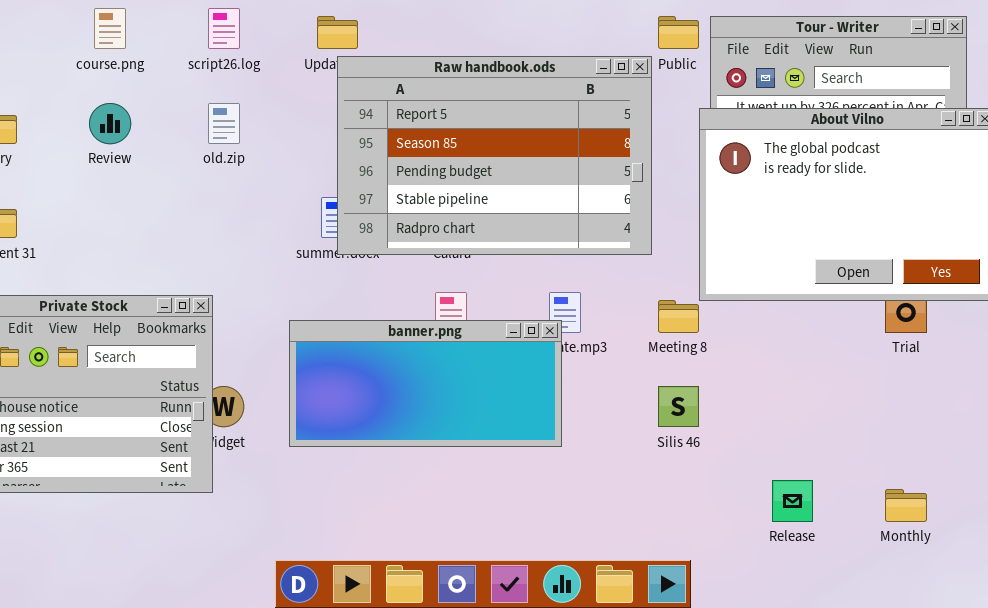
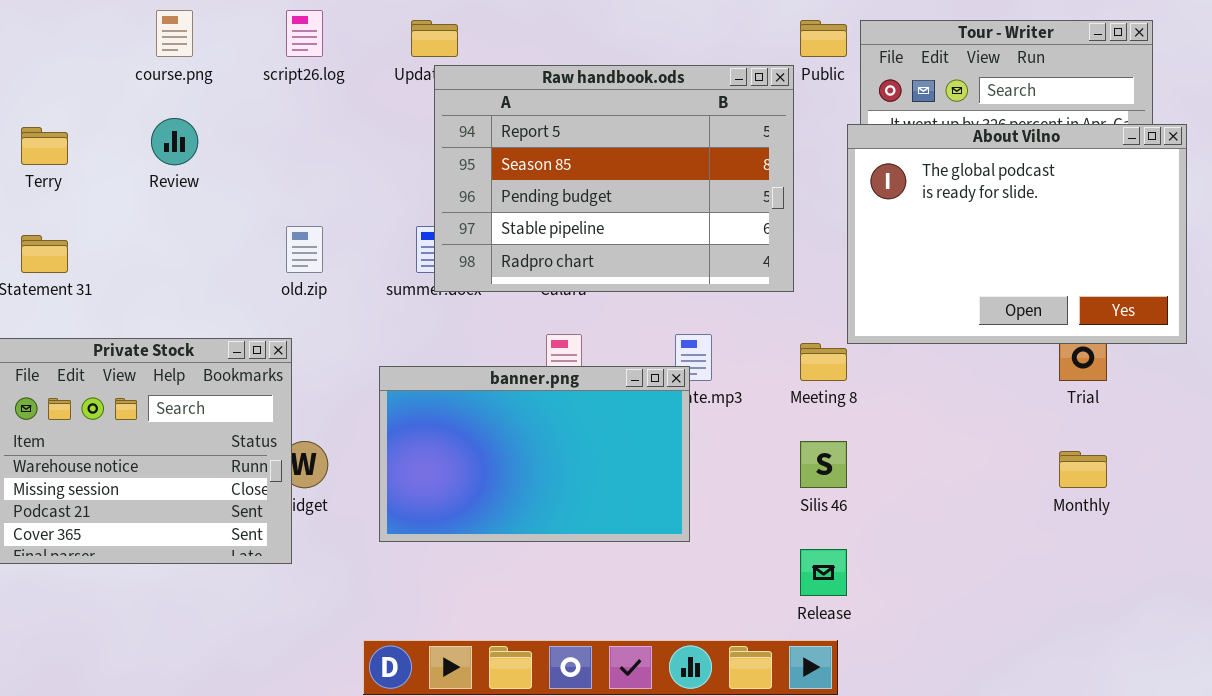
old.zip: [208,103,240,144] -> [286,226,323,273], moved
banner.png: [289,320,562,447] -> [379,366,690,542], resized
Release: [772,480,813,522] -> [800,549,847,596], moved
Monthly: [885,489,927,522] -> [1059,451,1107,488], moved

